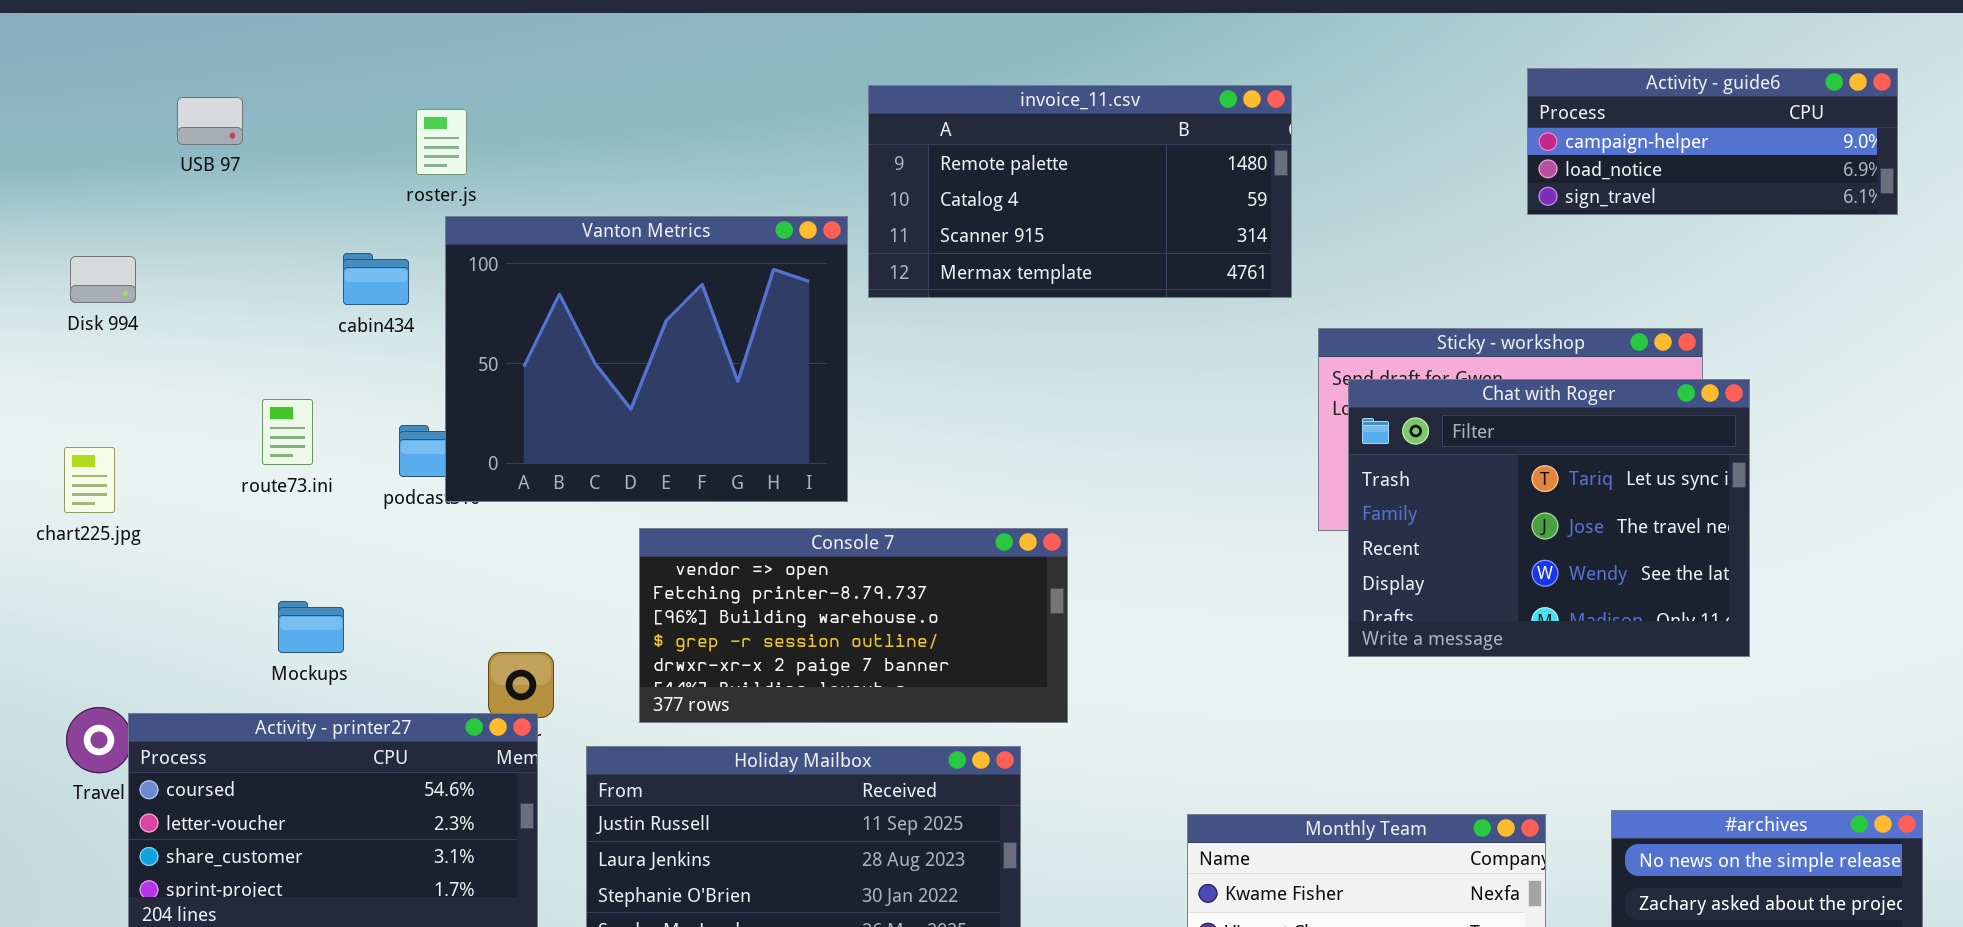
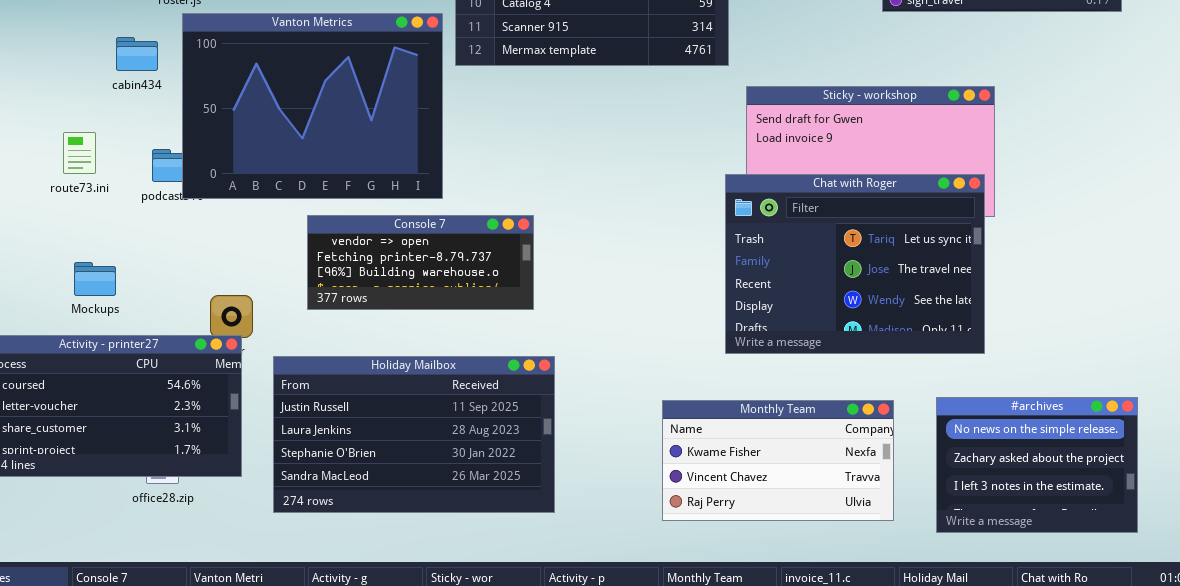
Chat with Roger: [1348,379,1750,657] -> [725,174,985,354], moved
Console 7: [639,528,1068,723] -> [307,215,534,310], resized

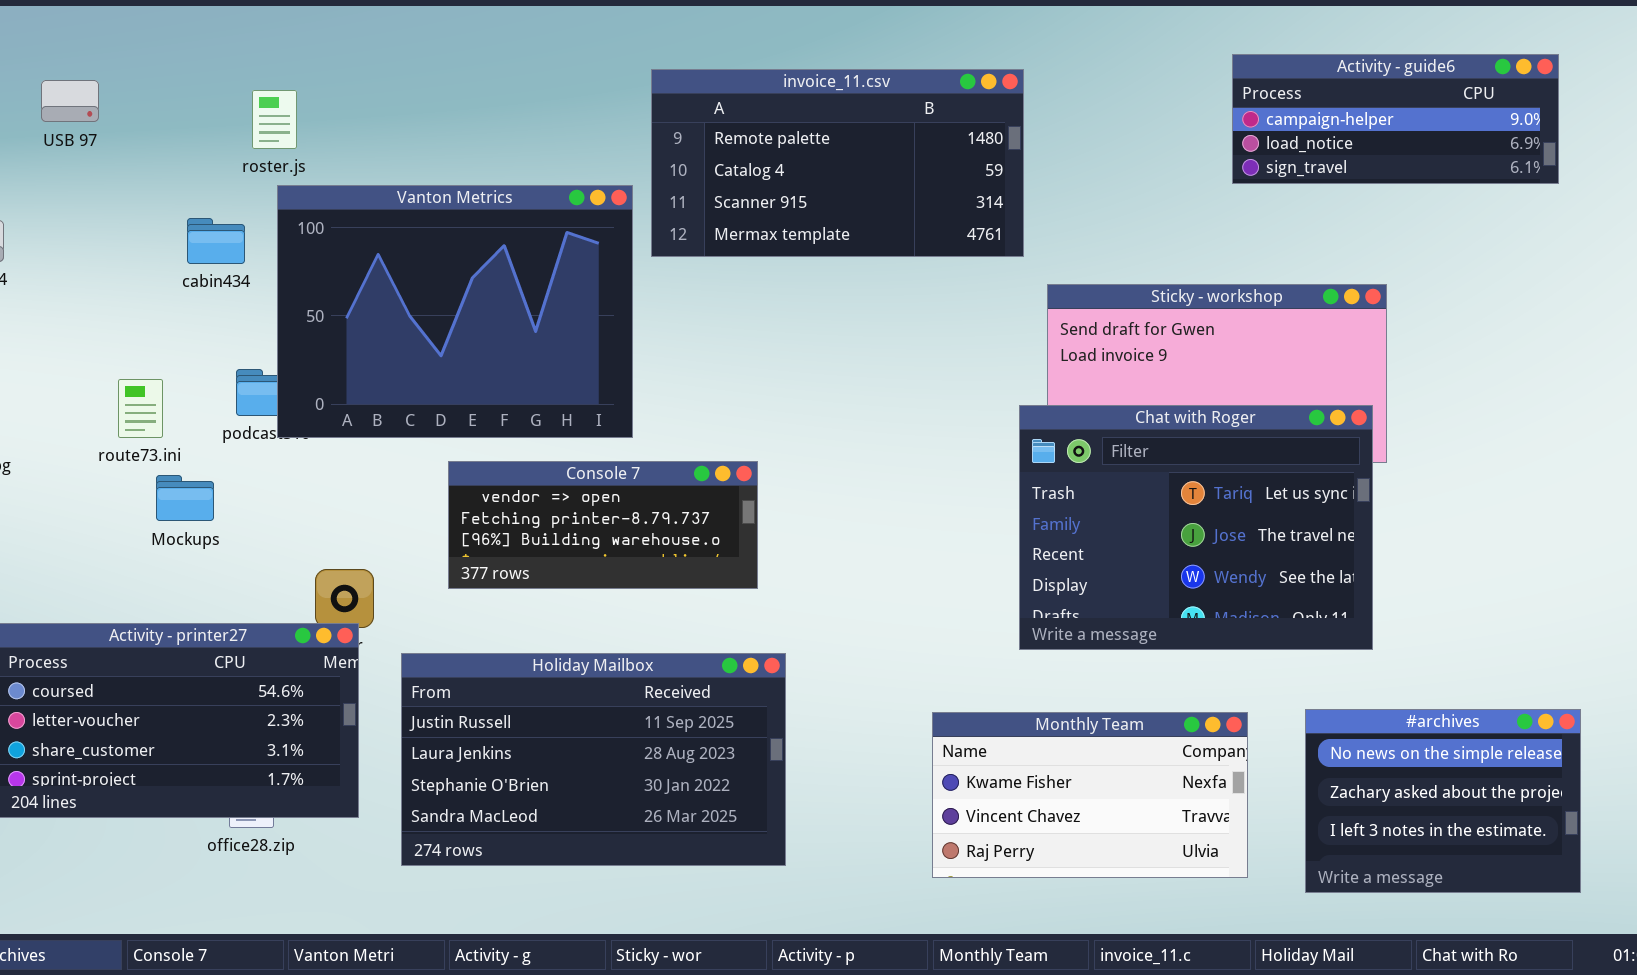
route73.ini: [63,132,96,174] -> [118,379,163,438], moved
Mockups: [74,262,116,296] -> [156,475,214,521], moved

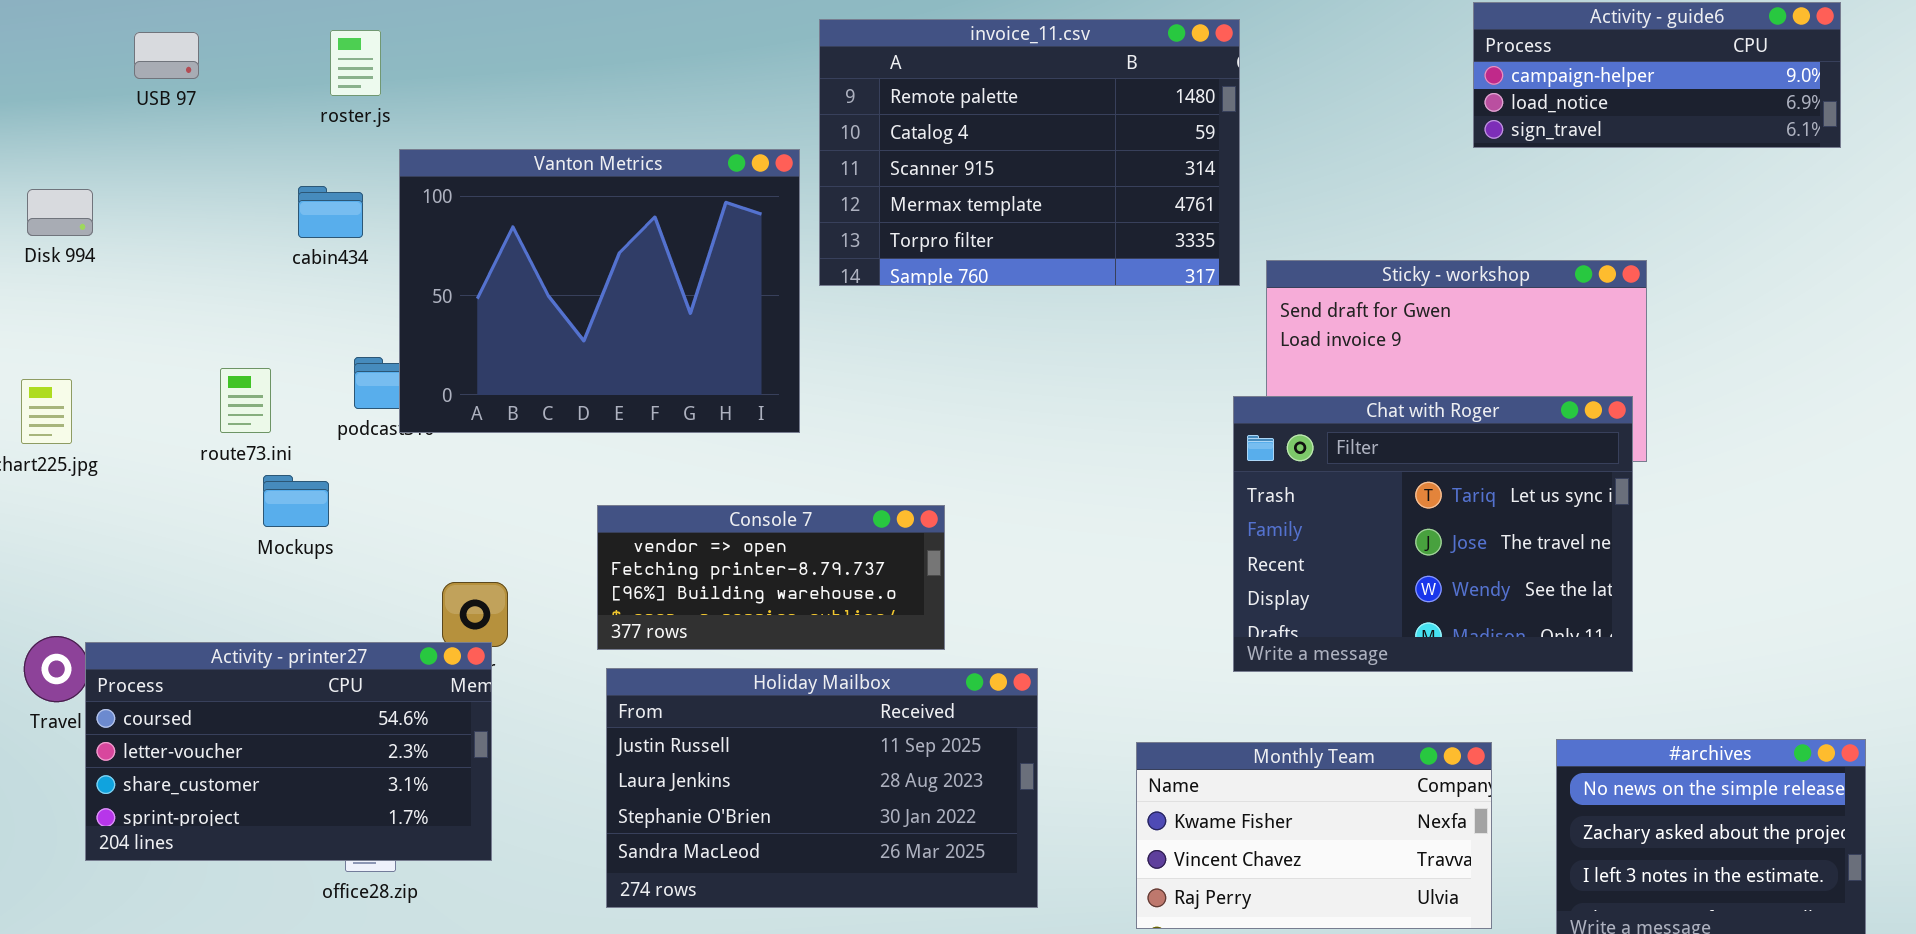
invoice_11.csv: [651,69,1024,257] -> [819,19,1240,286], resized
roster.js: [252,90,297,149] -> [330,30,381,96], moved
Console 7: [448,461,758,589] -> [597,505,945,650], moved
Holiday Mailbox: [401,653,786,866] -> [606,668,1038,908], moved

